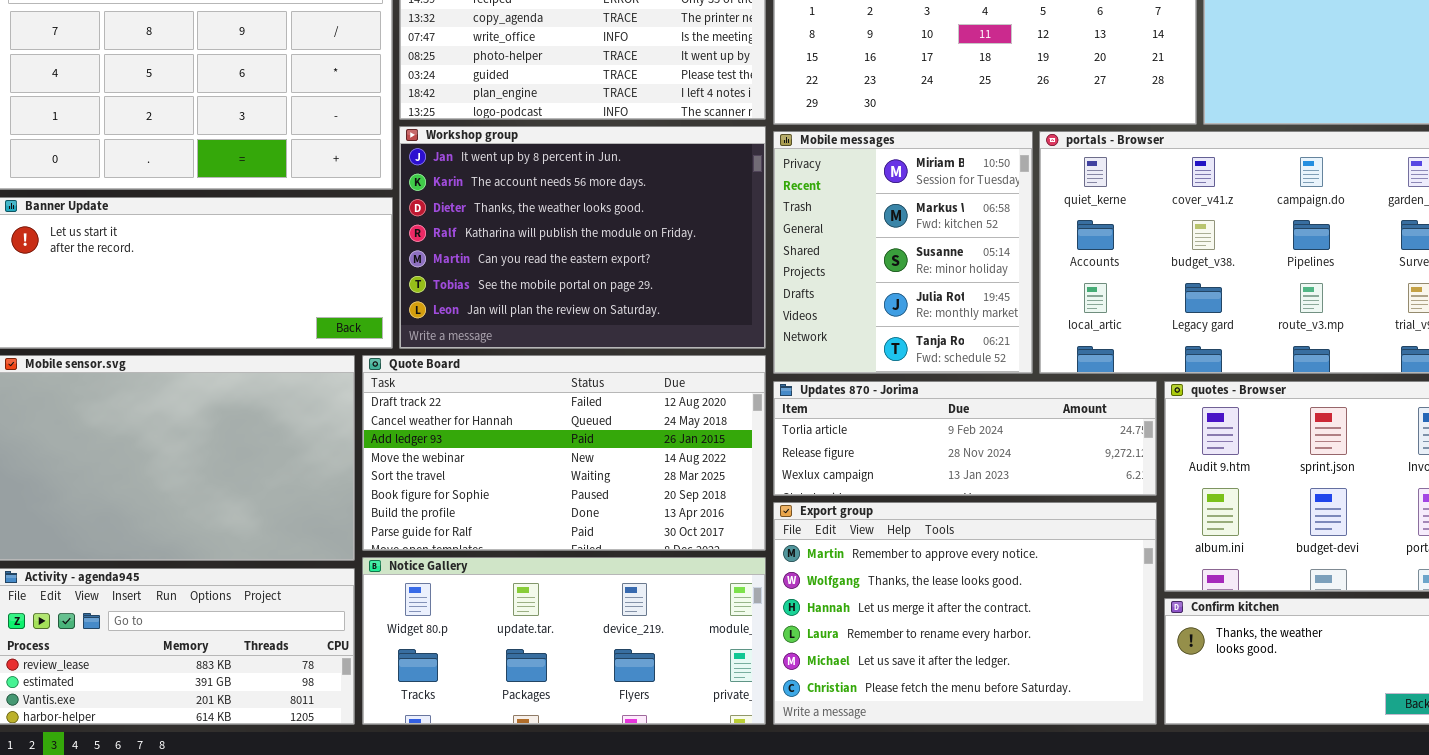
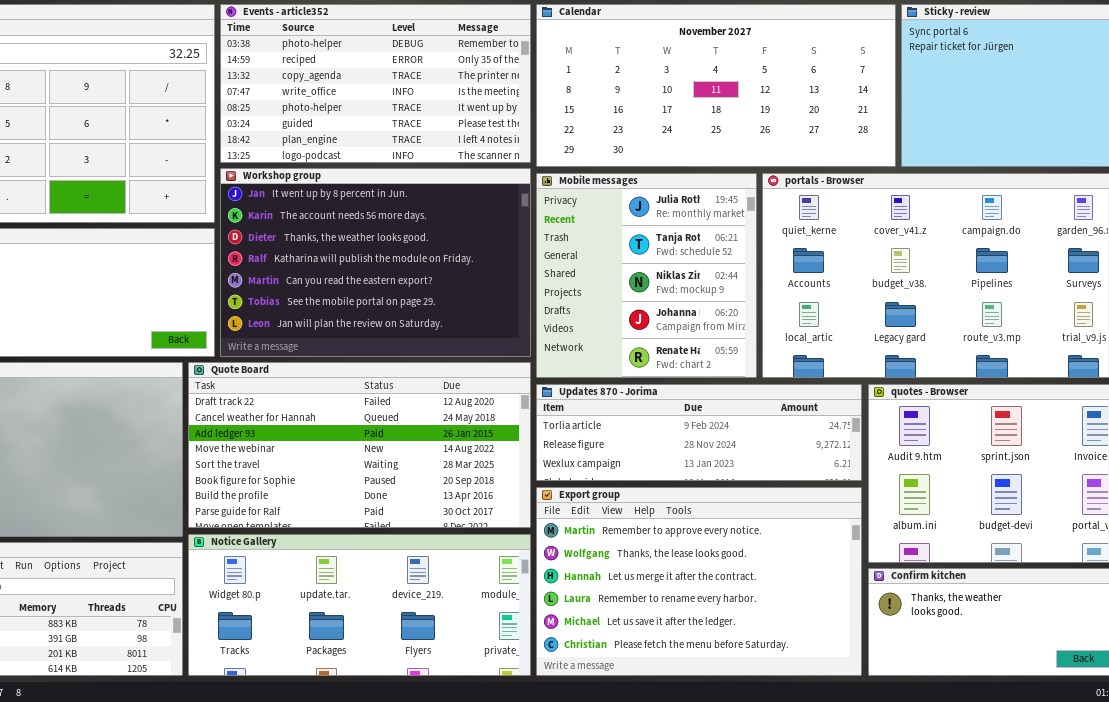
Mobile messages: [773,131,1033,374] -> [536,173,757,378], scrolled down 3 rows

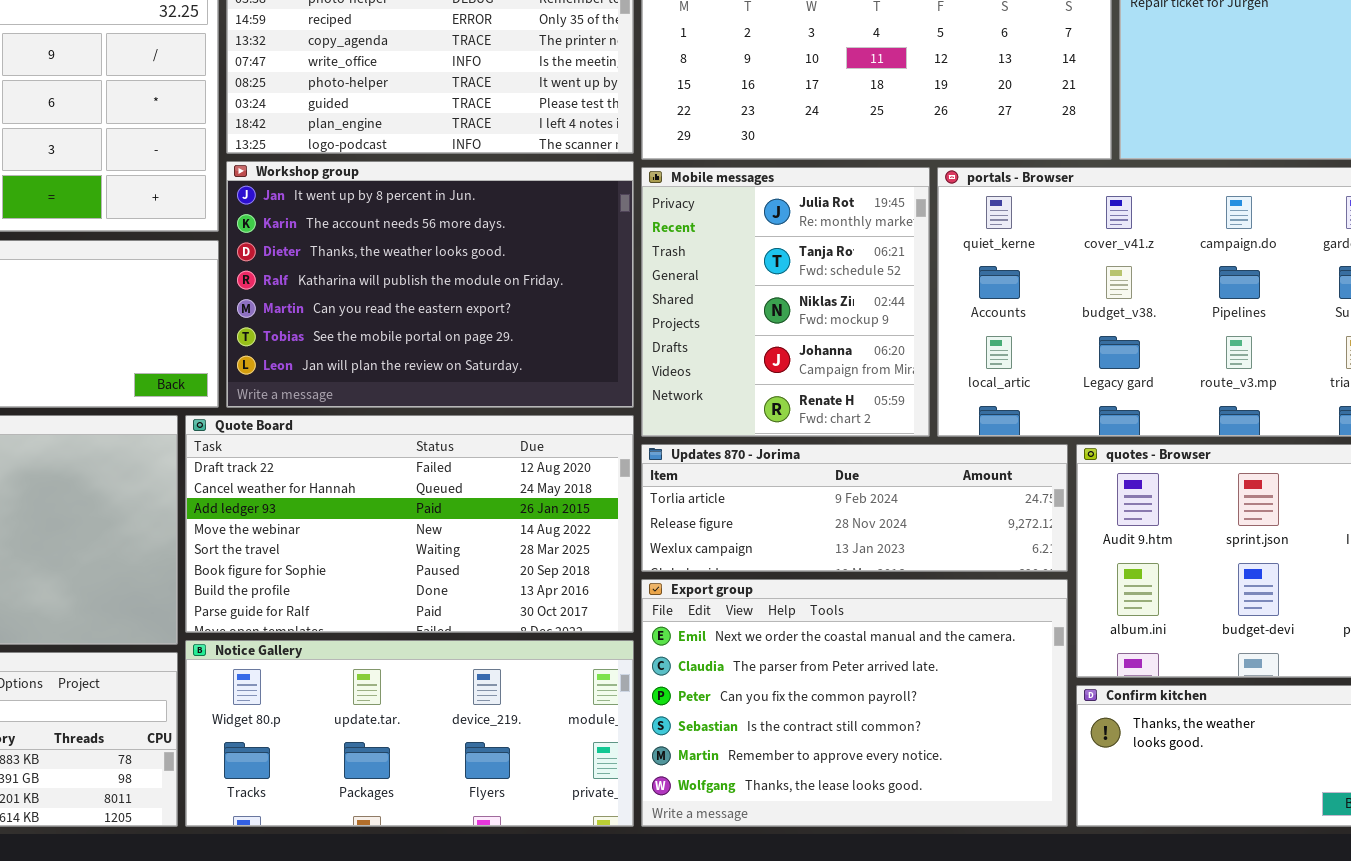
Export group: [536,487,862,676] -> [641,579,1068,827], scrolled up 4 rows

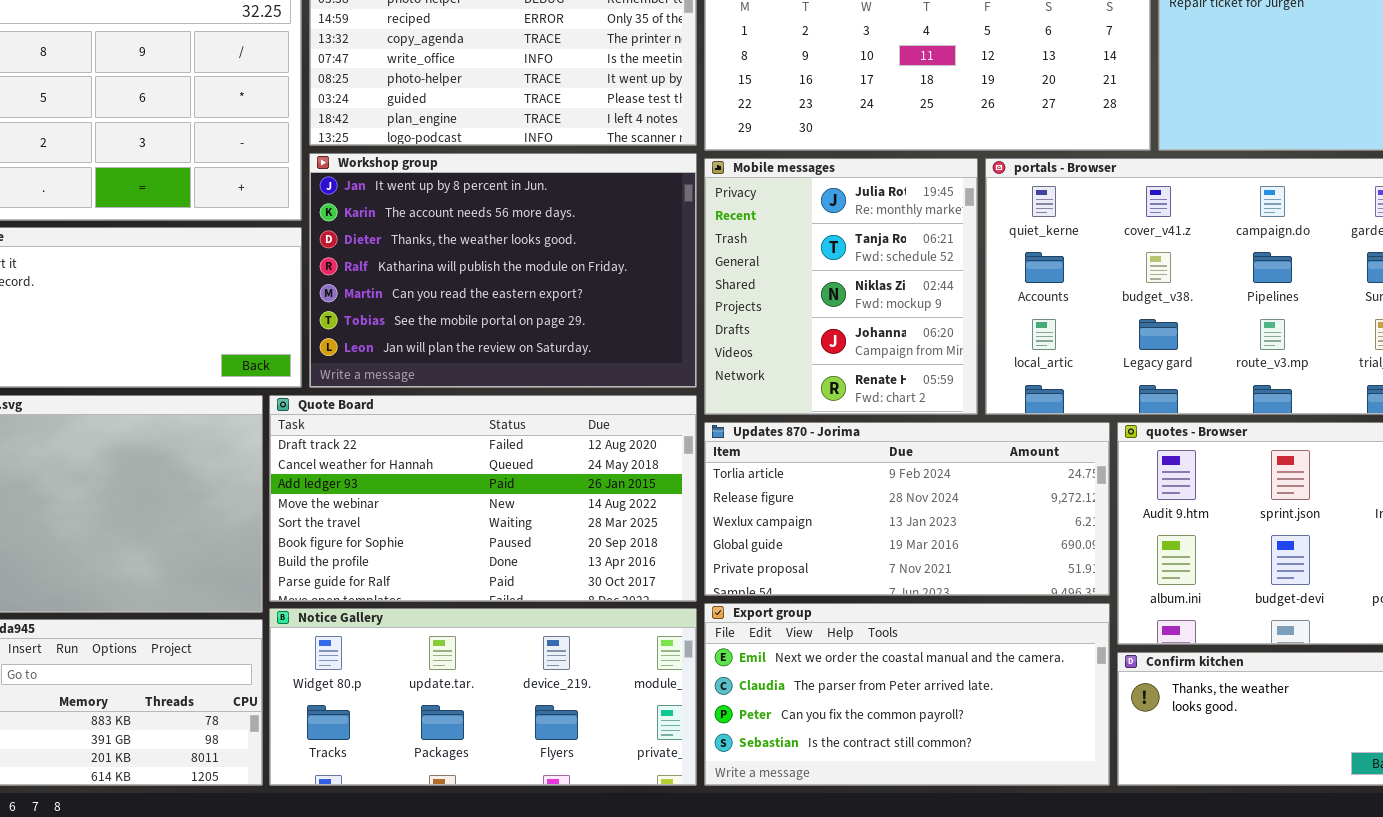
Updates 870 - Jorima: [641,444,1068,572] -> [704,422,1110,596], resized
Export group: [641,579,1068,827] -> [704,603,1110,786], resized

